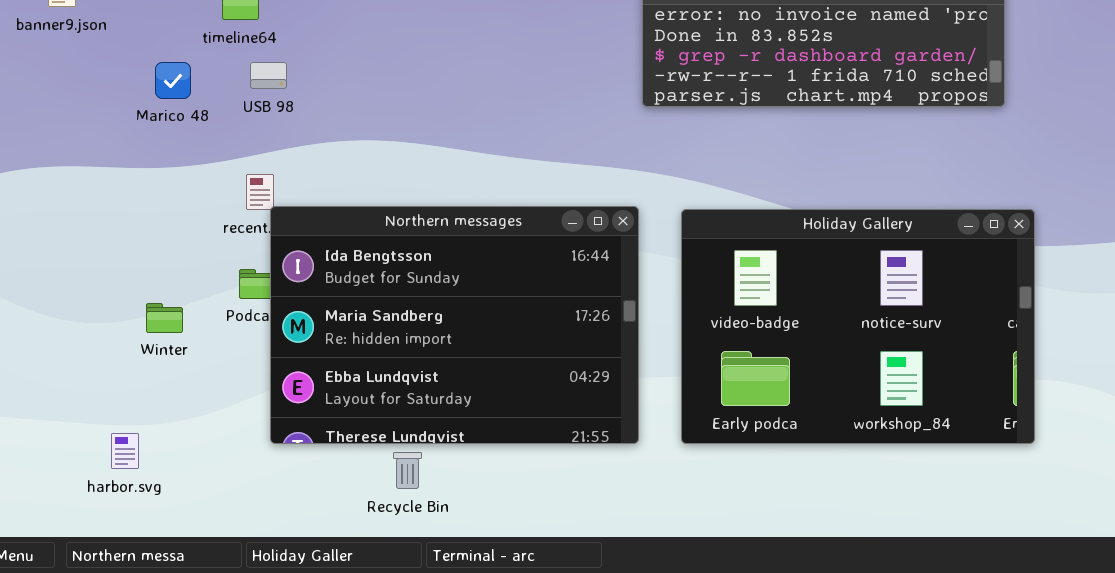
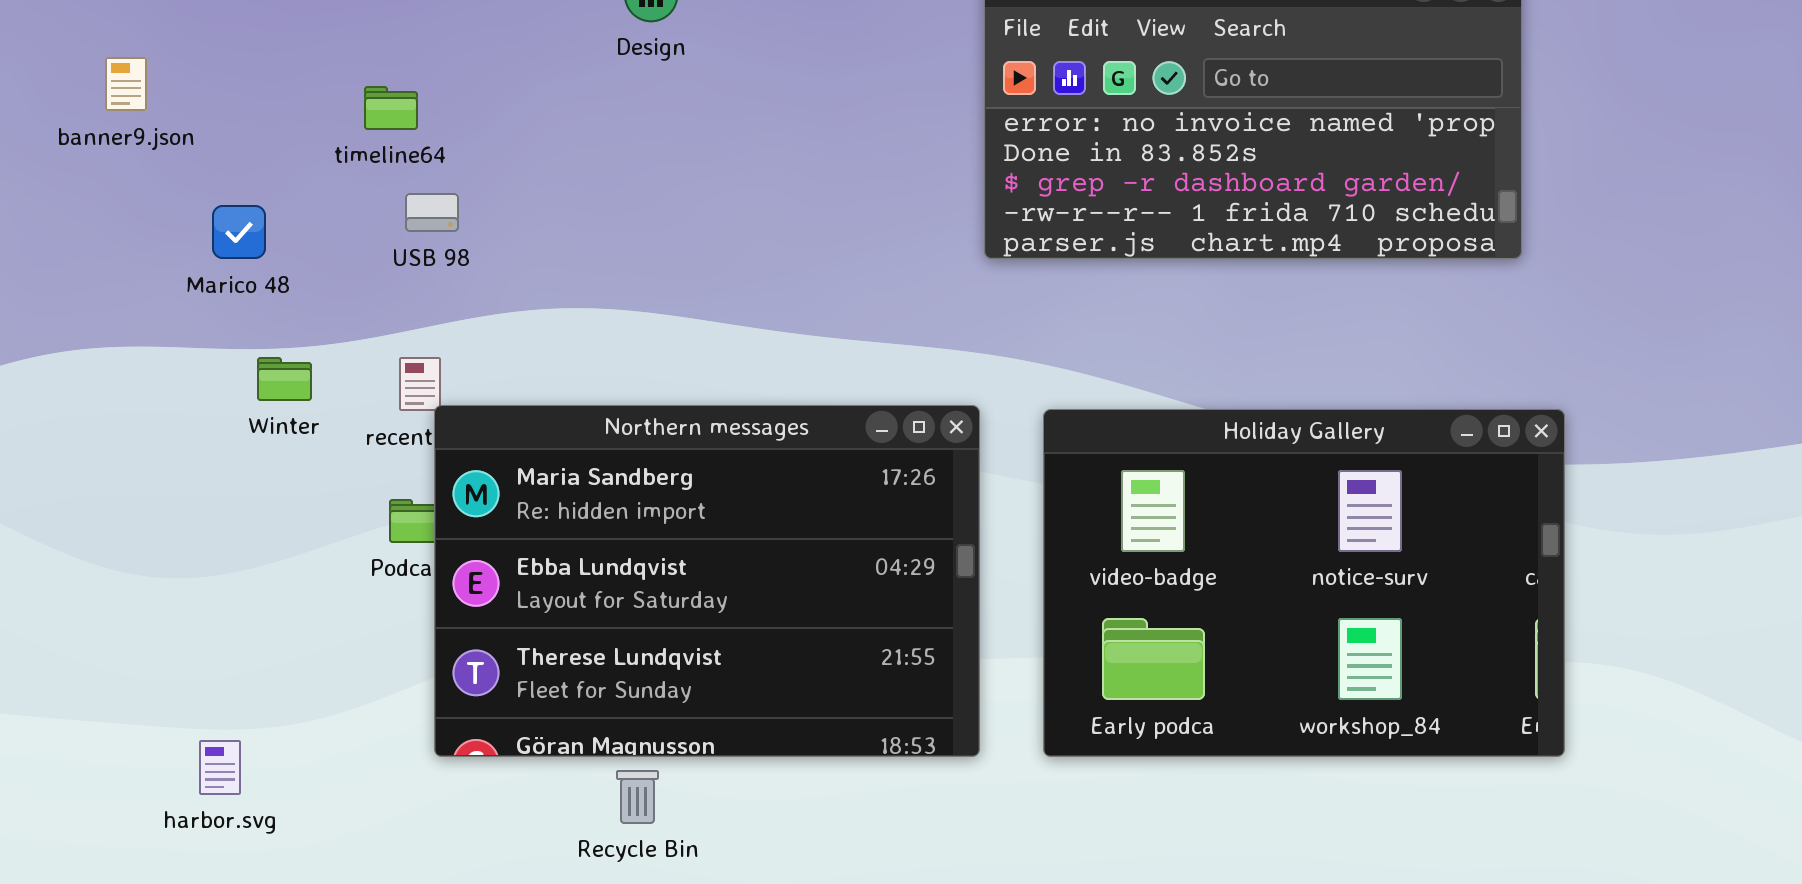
Marico 48: [155,62,191,99] -> [212,205,266,259], moved
Northern messages: [270,206,639,444] -> [434,405,980,757], scrolled down 1 row
Winter: [146,303,183,333] -> [257,357,312,401], moved

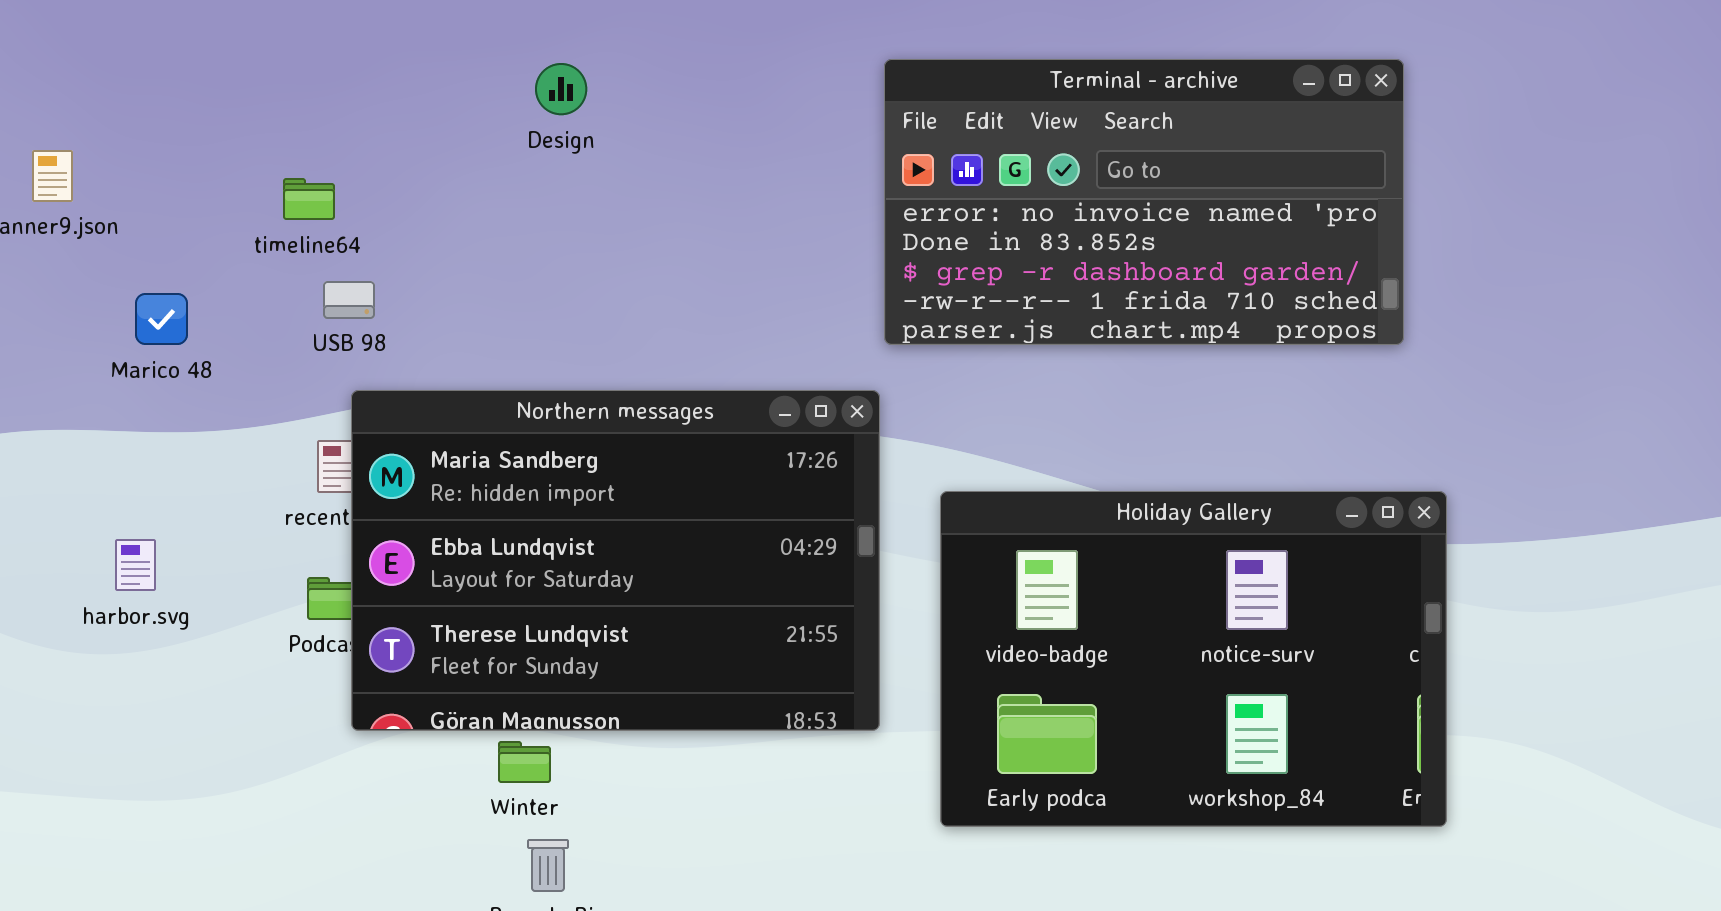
Winter: [257,357,312,401] -> [498,741,551,783], moved
Northern messages: [434,405,980,757] -> [351,390,880,731], moved
harbor.svg: [199,740,241,795] -> [115,539,156,591], moved

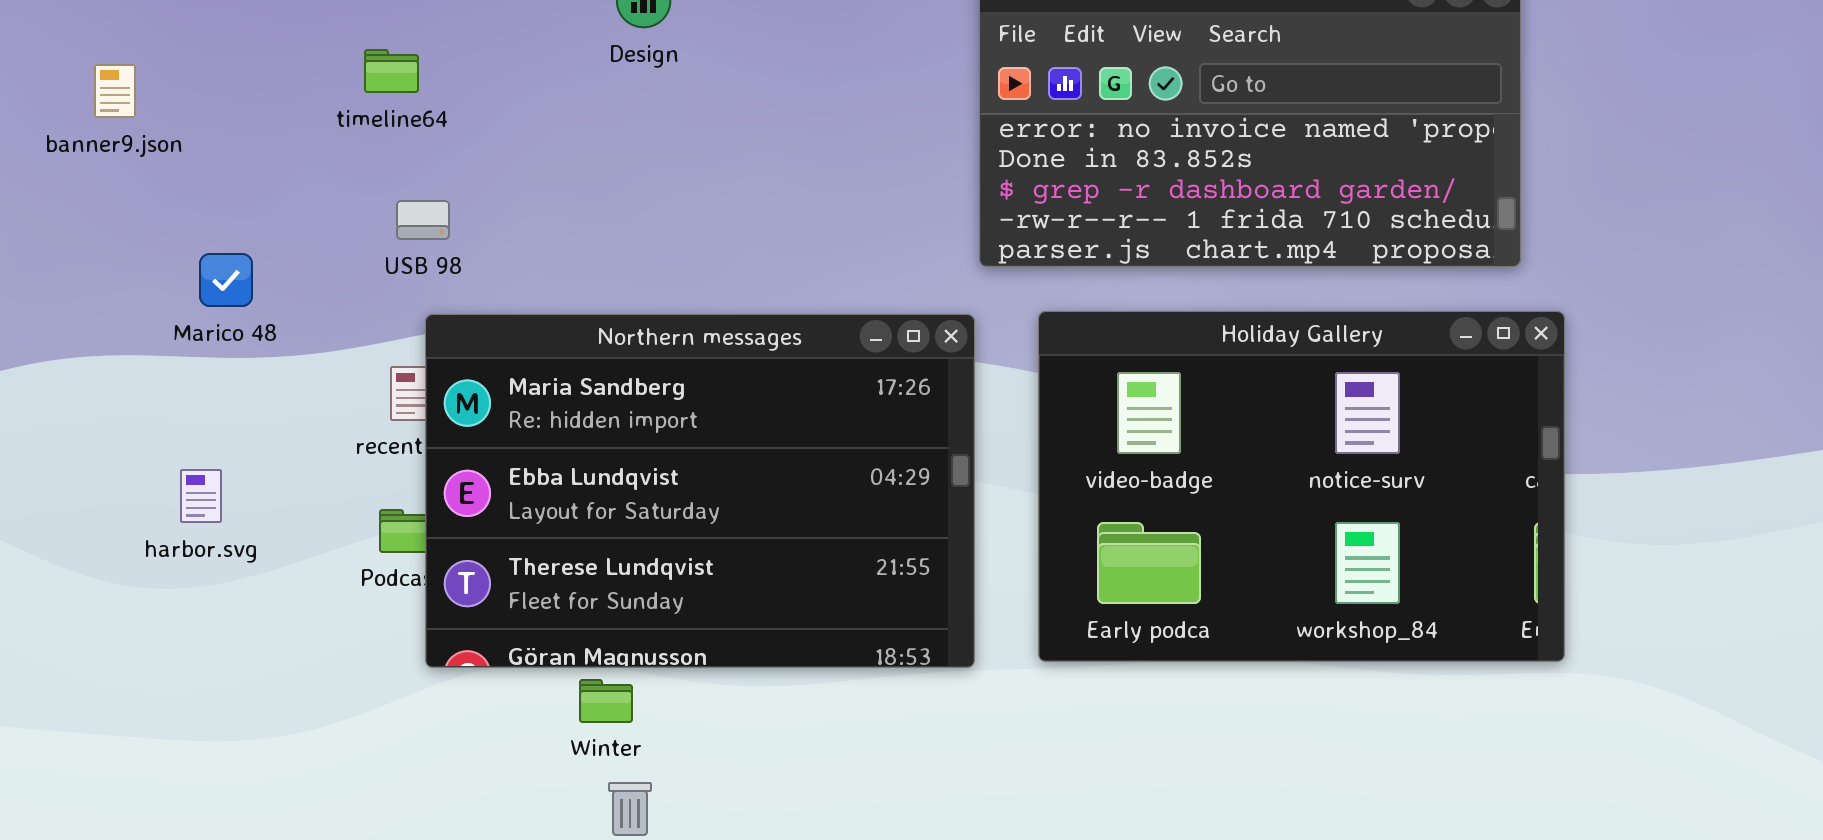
timeline64: [283,178,335,220] -> [364,49,419,93], moved
Marico 48: [135,293,188,345] -> [199,253,253,307], moved
Holiday Gallery: [940,491,1447,827] -> [1038,311,1565,662], moved

